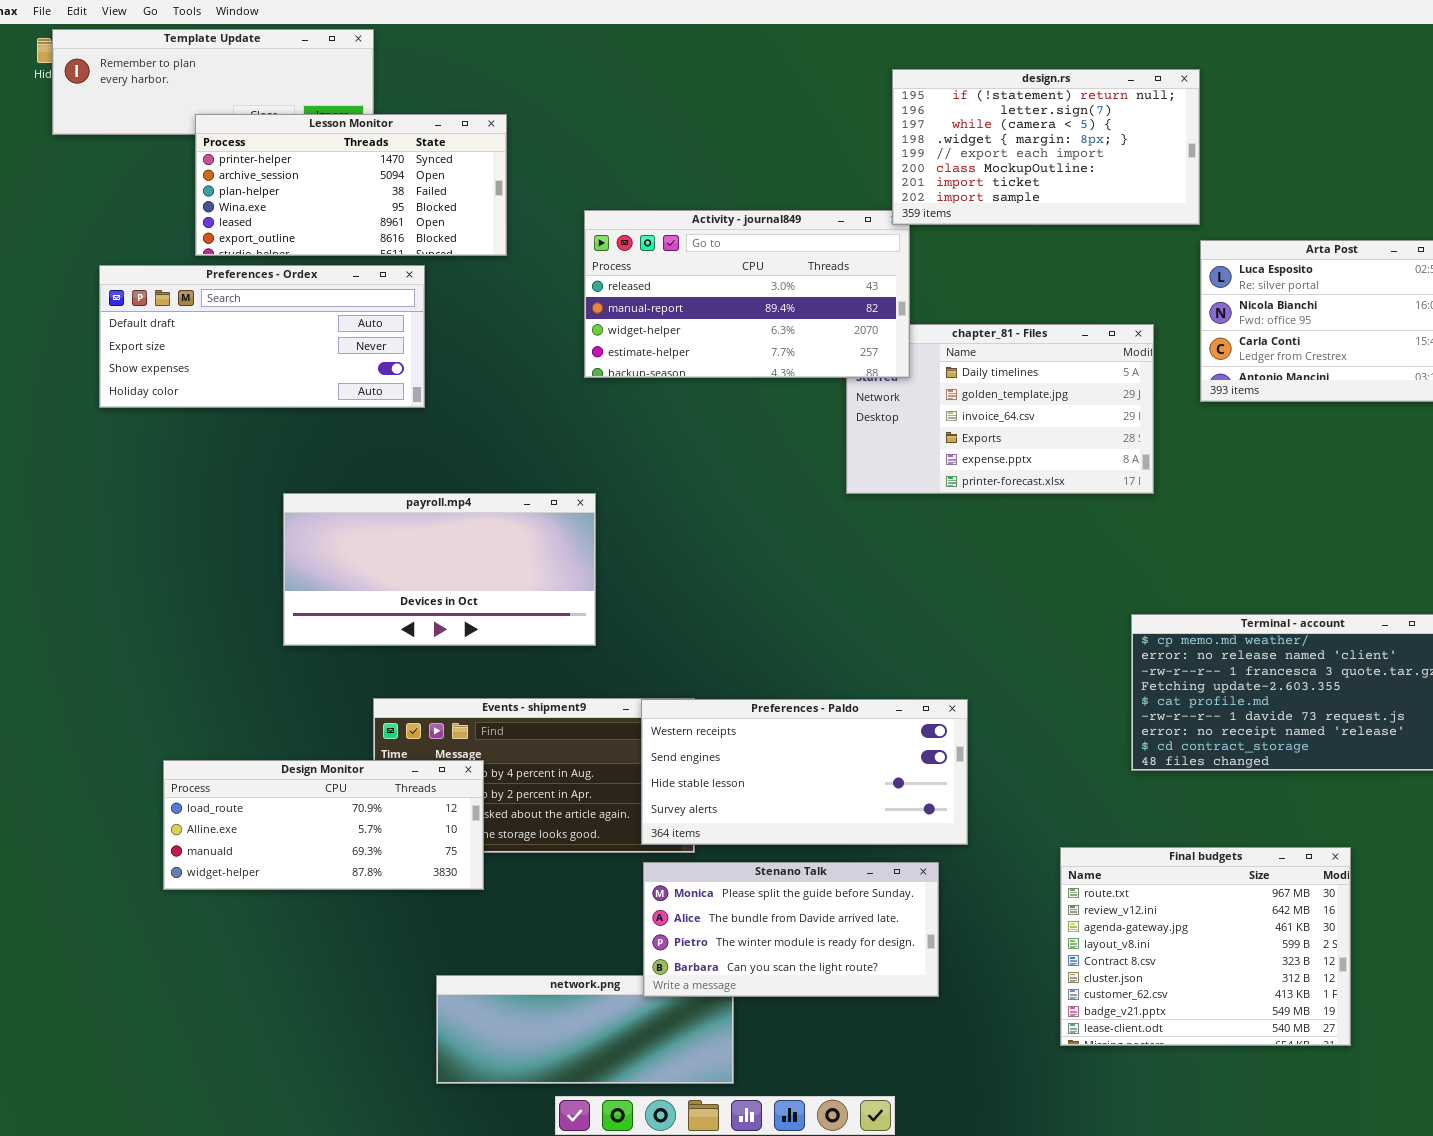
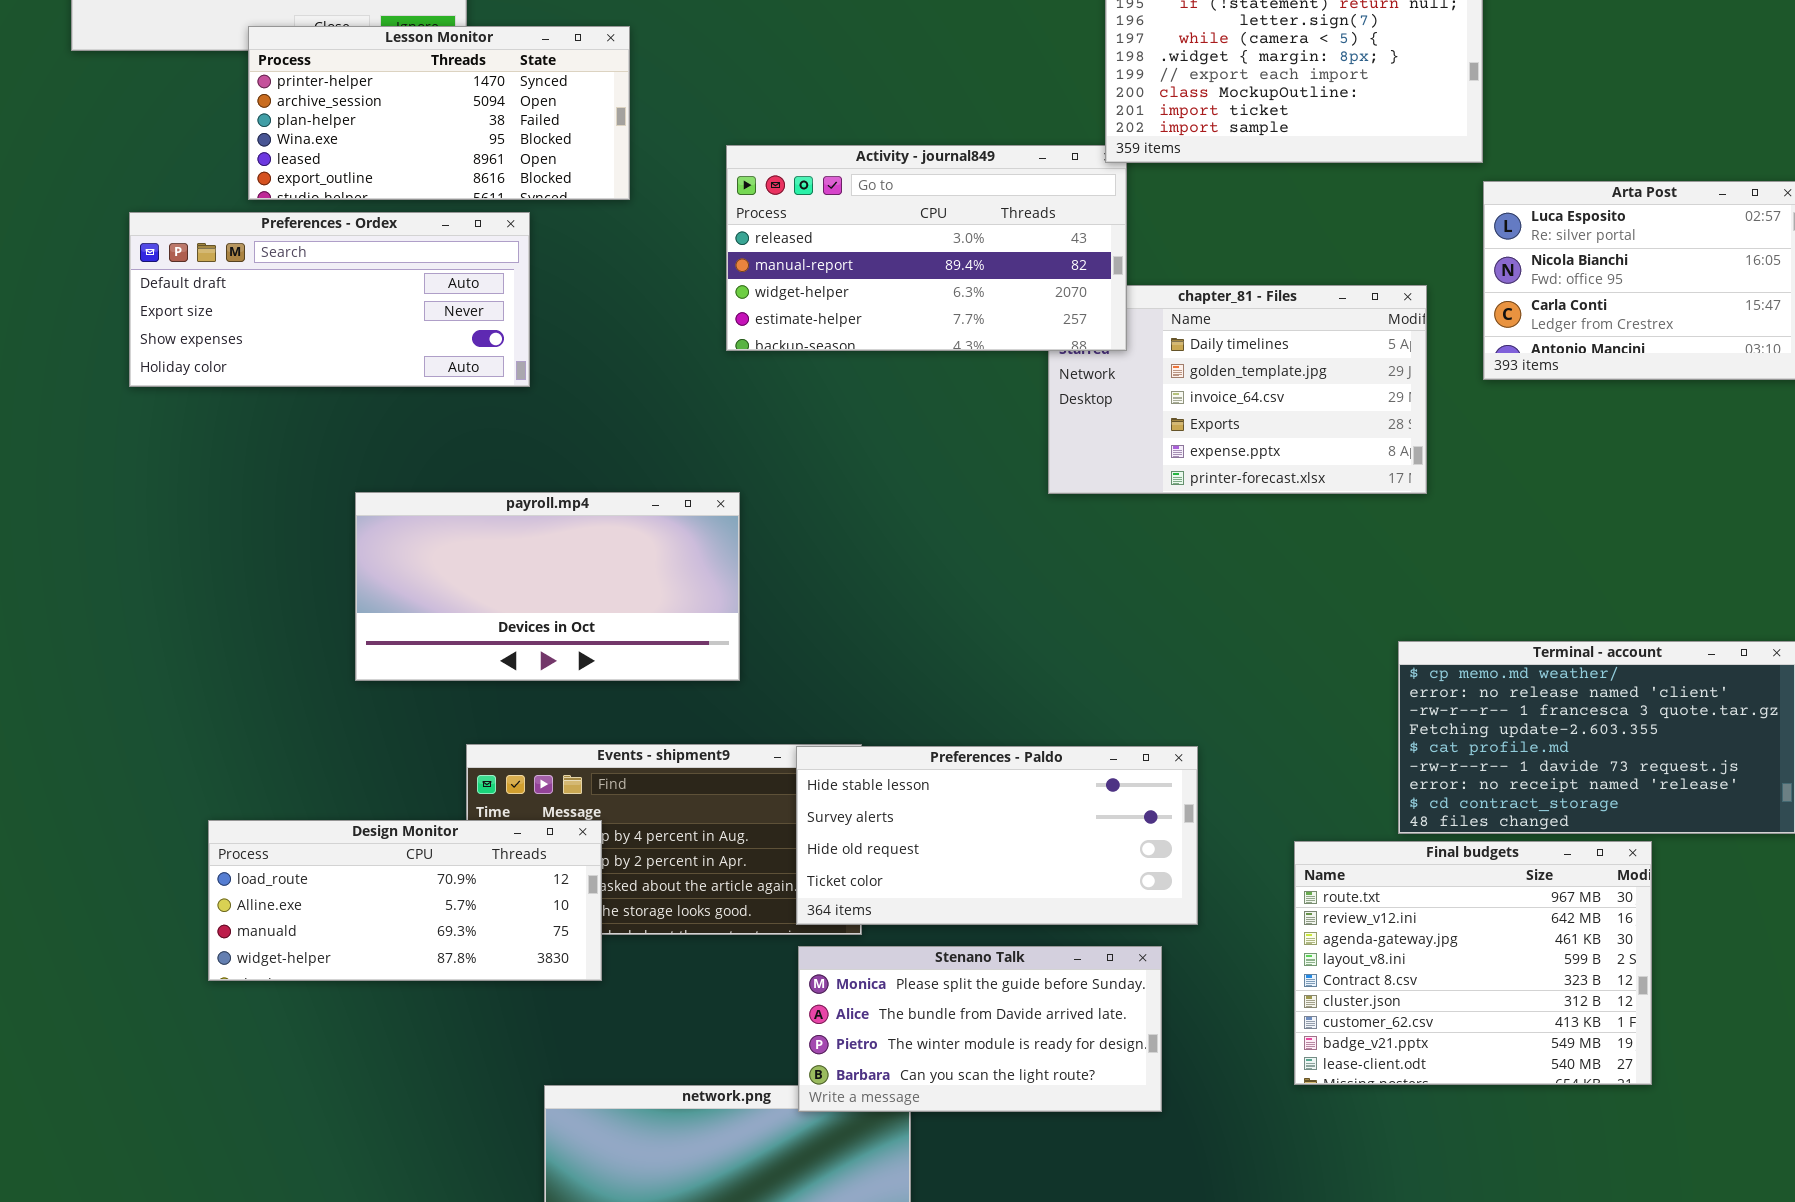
Preferences - Paldo: [641,699,968,845] -> [796,746,1198,925], scrolled down 2 rows
Final budgets: [1060,847,1351,1046] -> [1294,841,1652,1085], moved

